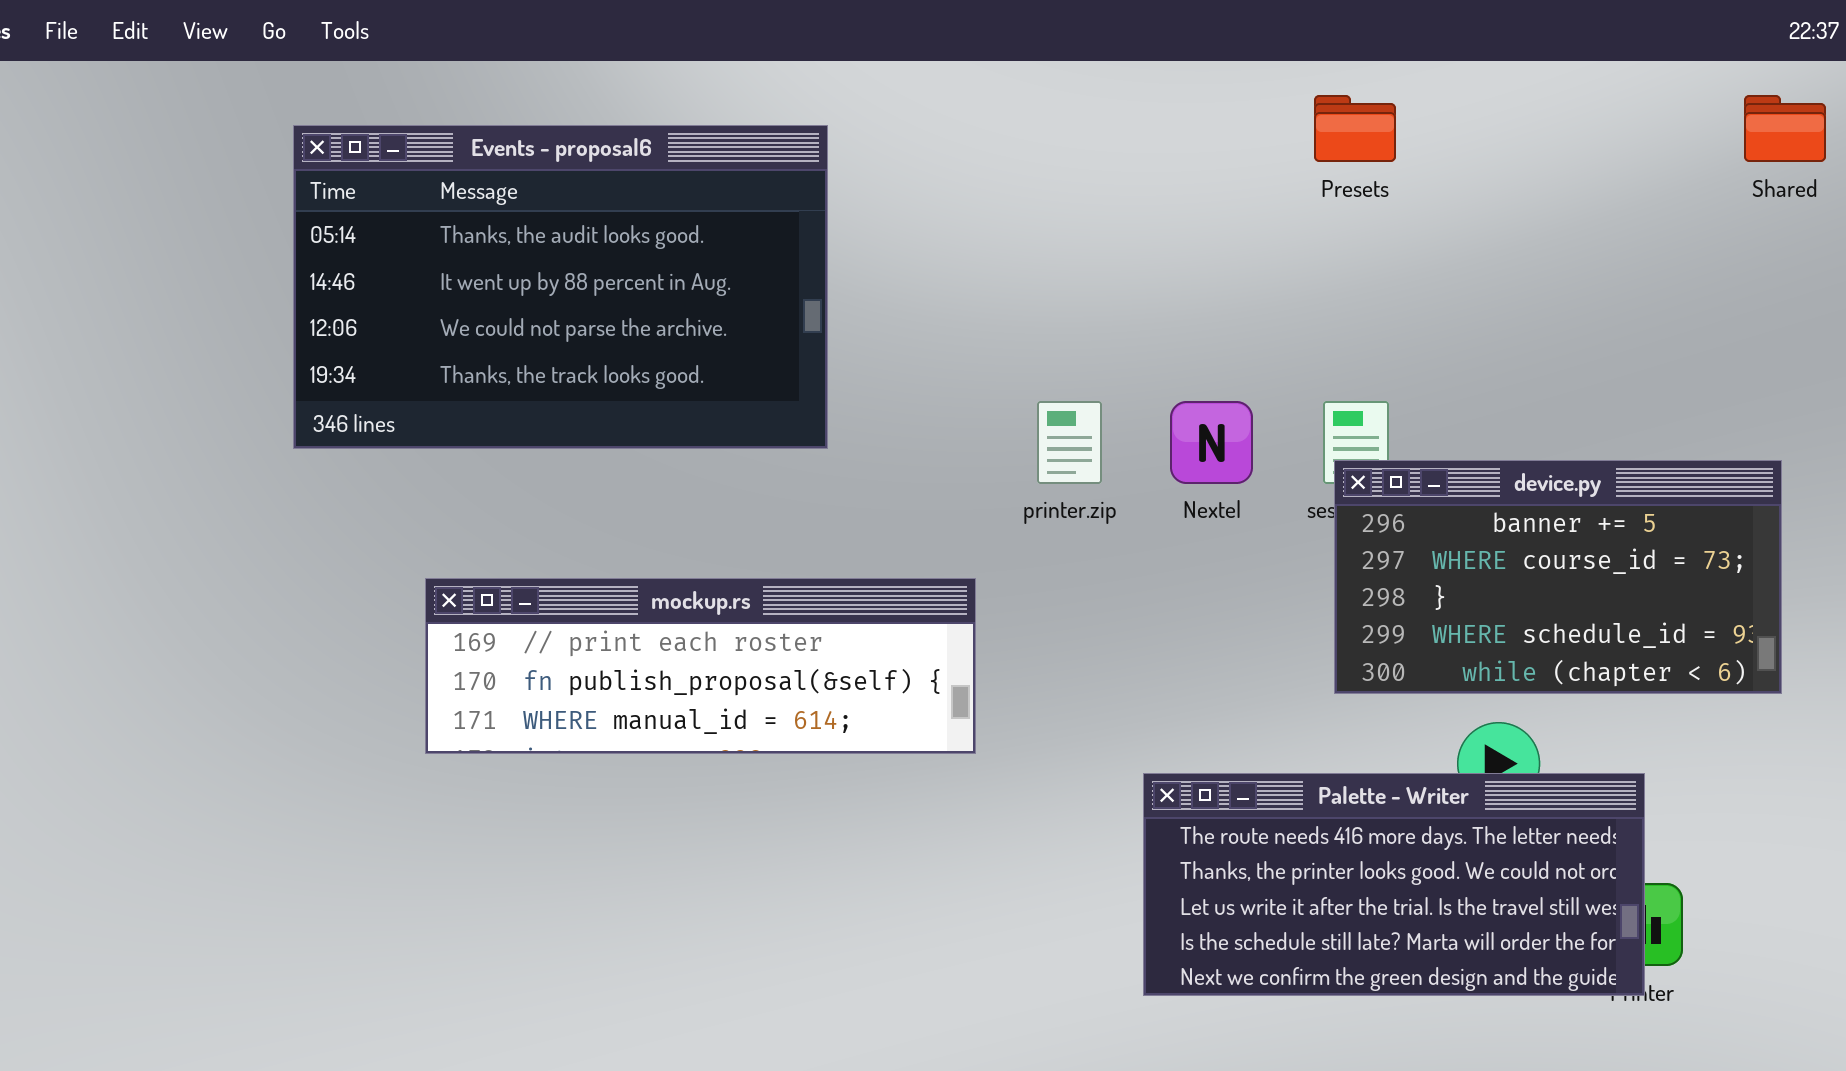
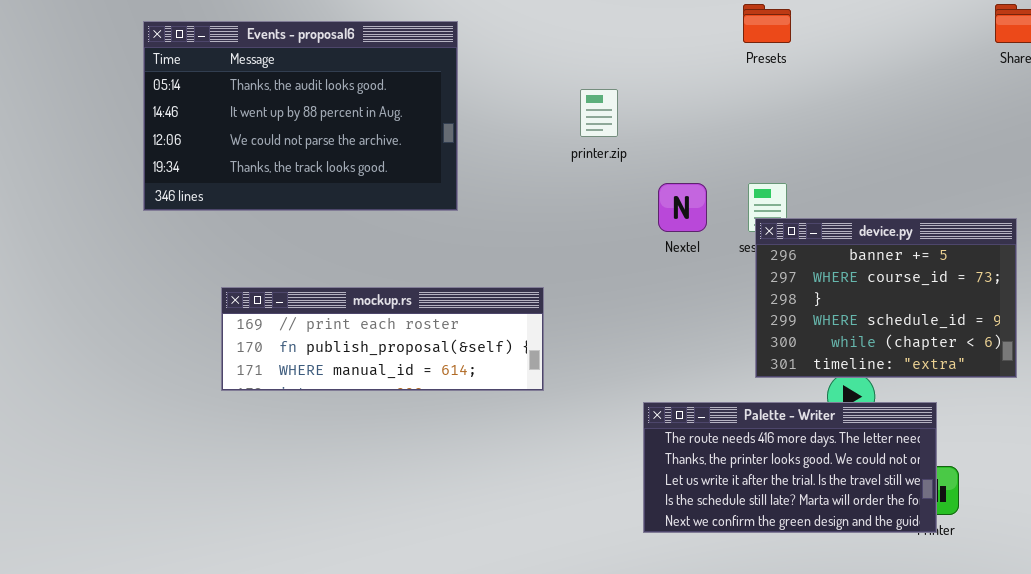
printer.zip: [1037,401,1102,484] -> [580,89,618,137], moved
device.py: [1334,460,1782,694] -> [755,218,1017,378], resized

